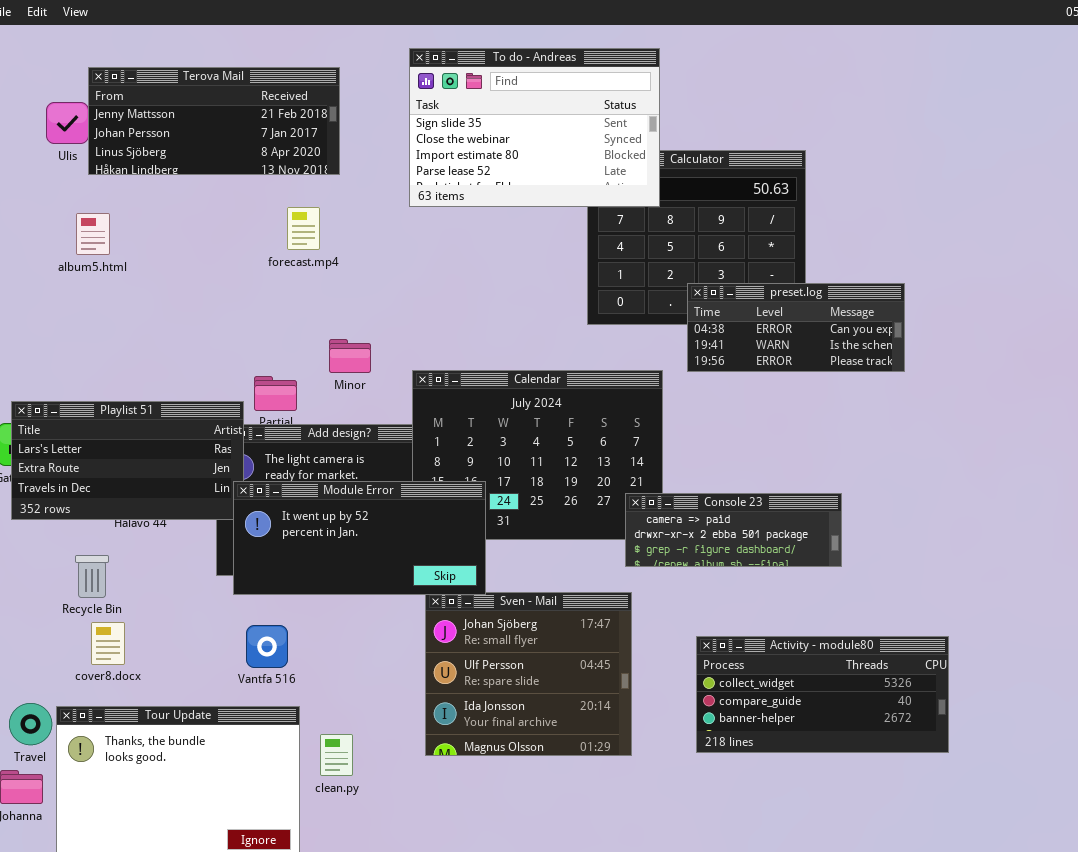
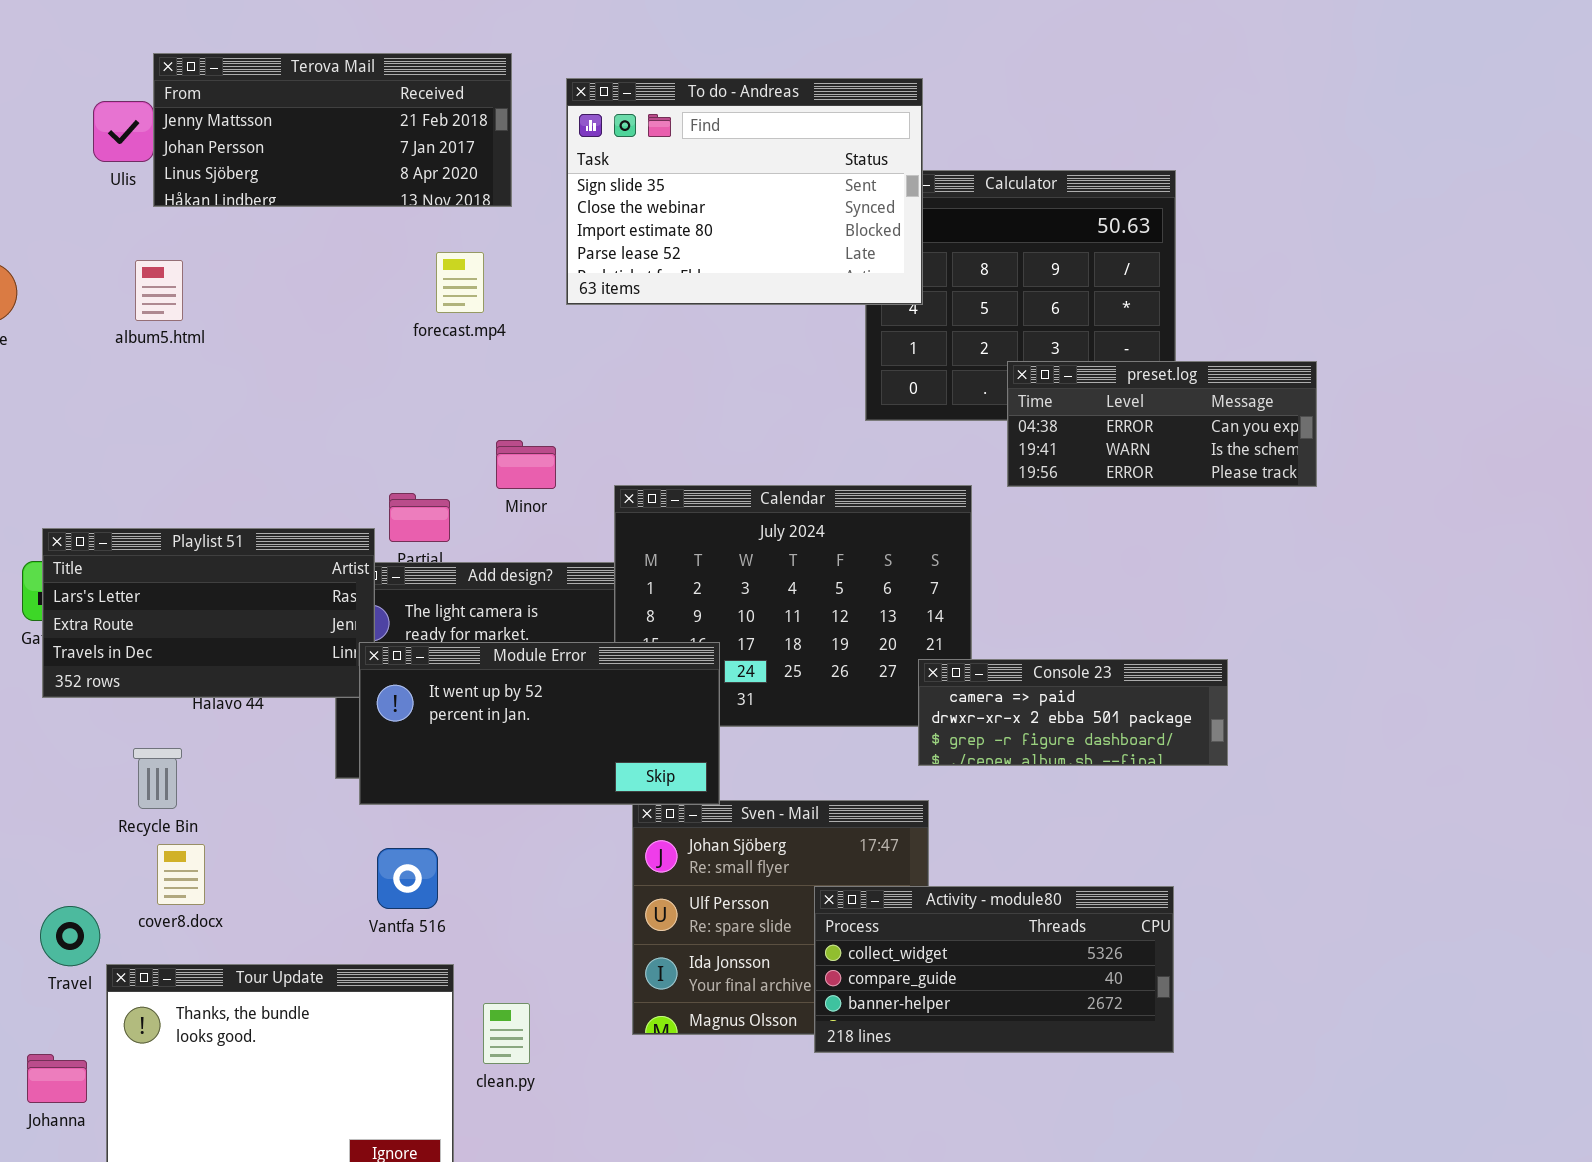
To do - Andreas: [409,48,660,207] -> [566,78,923,305], moved
Activity - module80: [696,636,949,753] -> [814,886,1174,1053], moved
Travel: [9,703,52,745] -> [40,906,100,966], moved

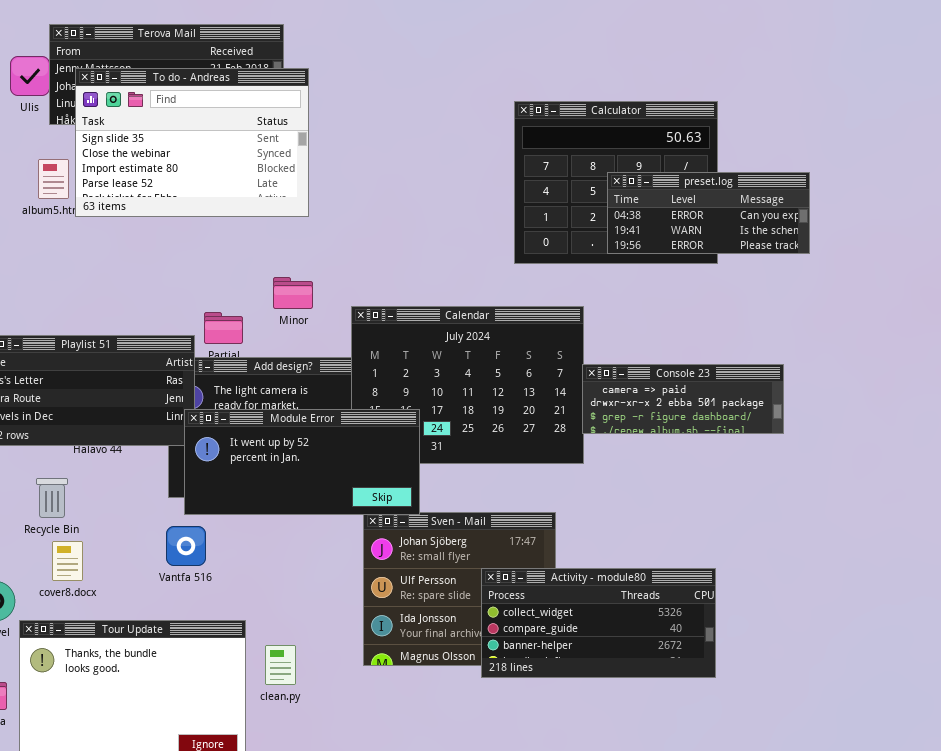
To do - Andreas: [566,78,923,305] -> [75,68,309,217], moved
preset.log: [1007,361,1317,487] -> [607,172,810,254], moved
Console 23: [918,659,1228,766] -> [582,364,784,434], moved
Vantfa 516: [377,848,438,909] -> [166,526,206,566], moved

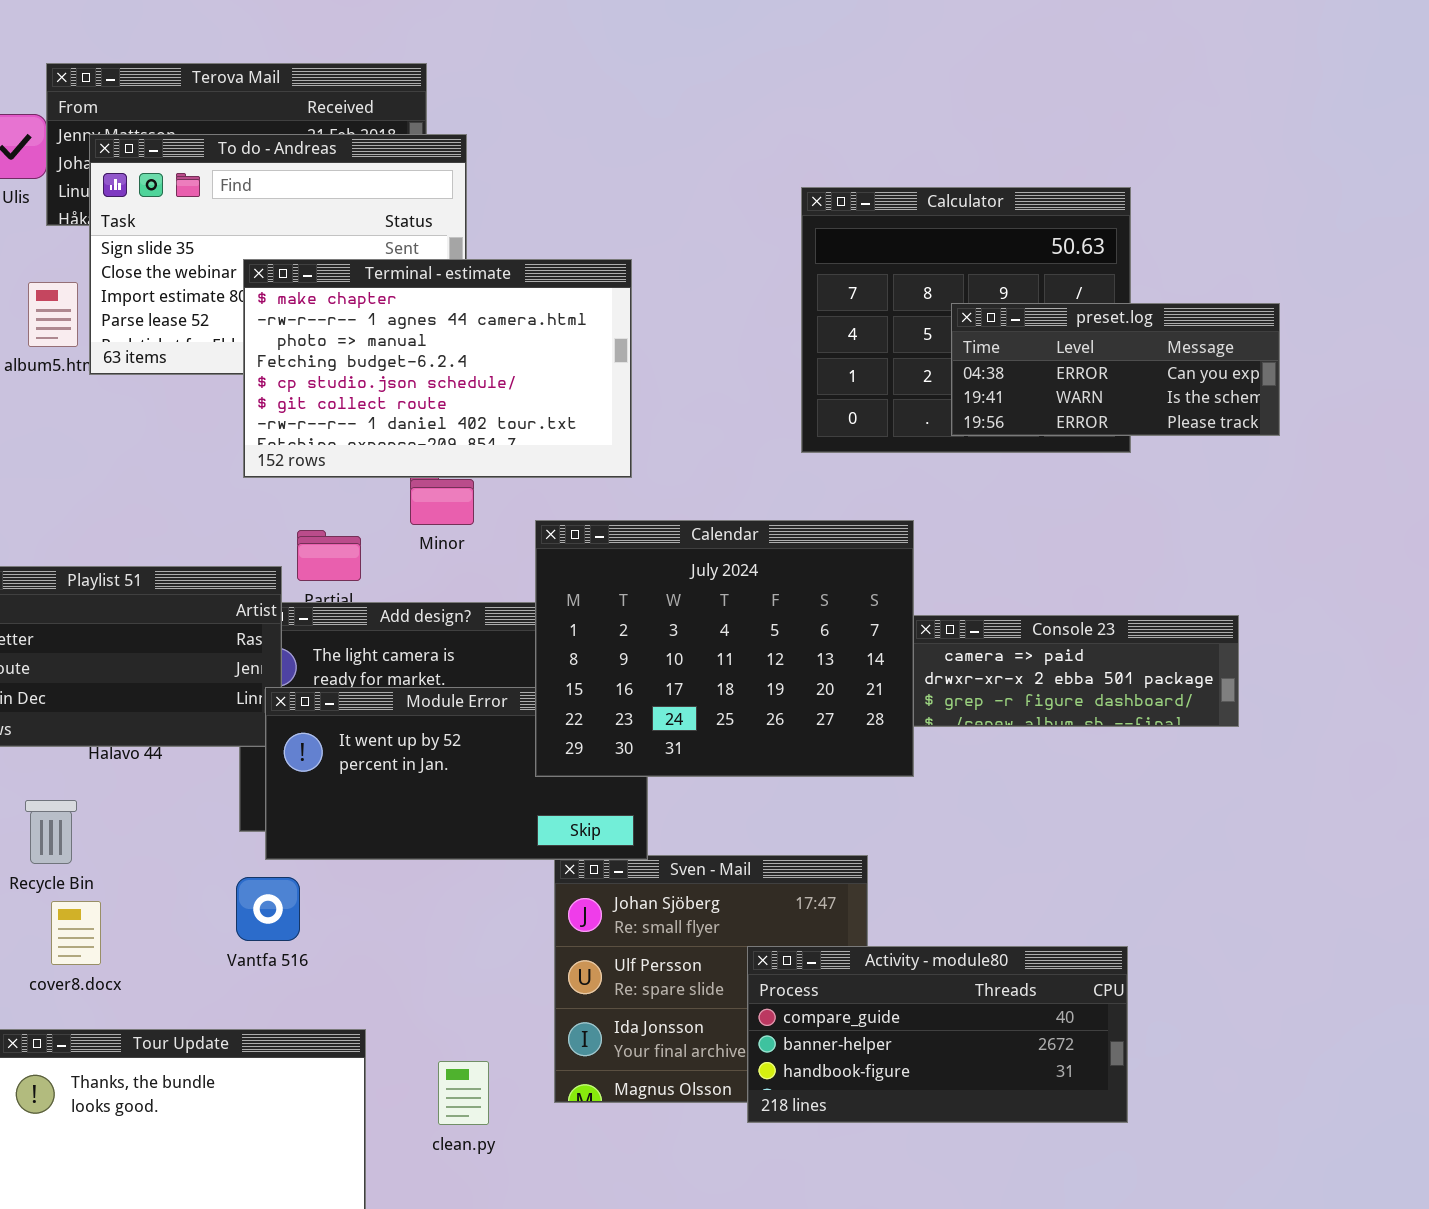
Terminal - estimate: none -> [243,259,632,478], opened
Calendar: [351,306,584,464] -> [535,520,914,777], raised
Activity - module80: [481,568,716,678] -> [747,946,1128,1123], scrolled down 1 row
clean.py: [265,645,296,685] -> [438,1061,489,1125], moved

